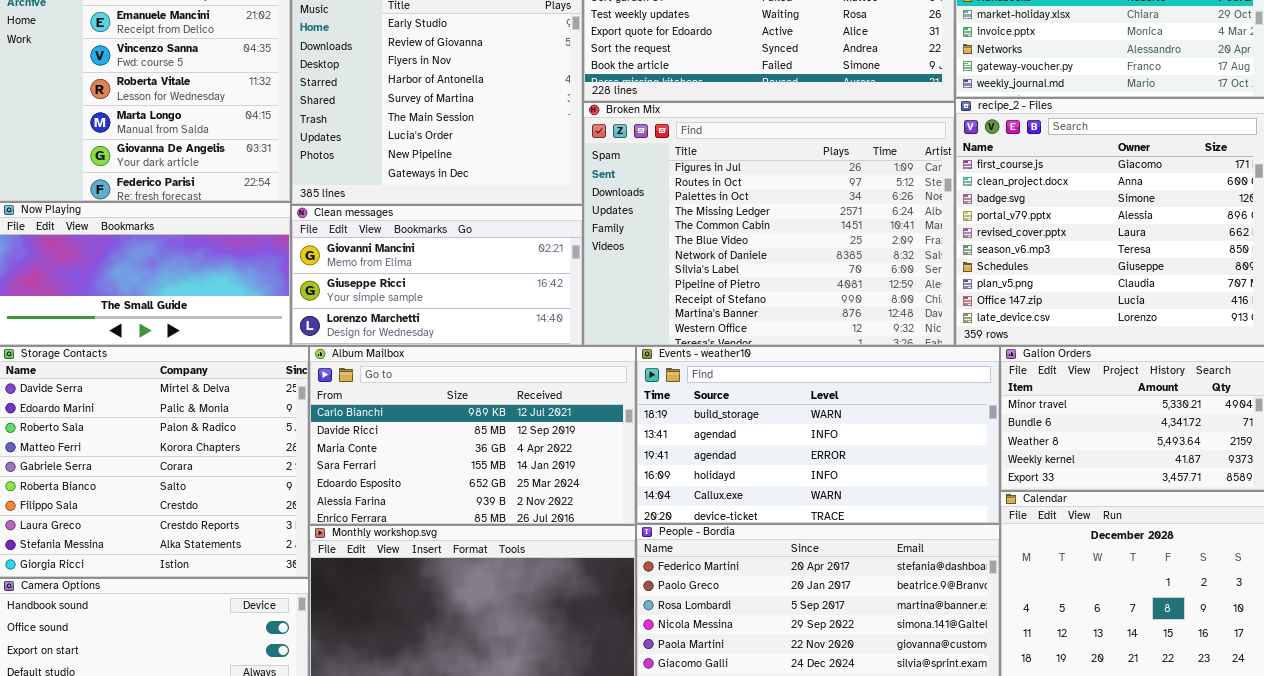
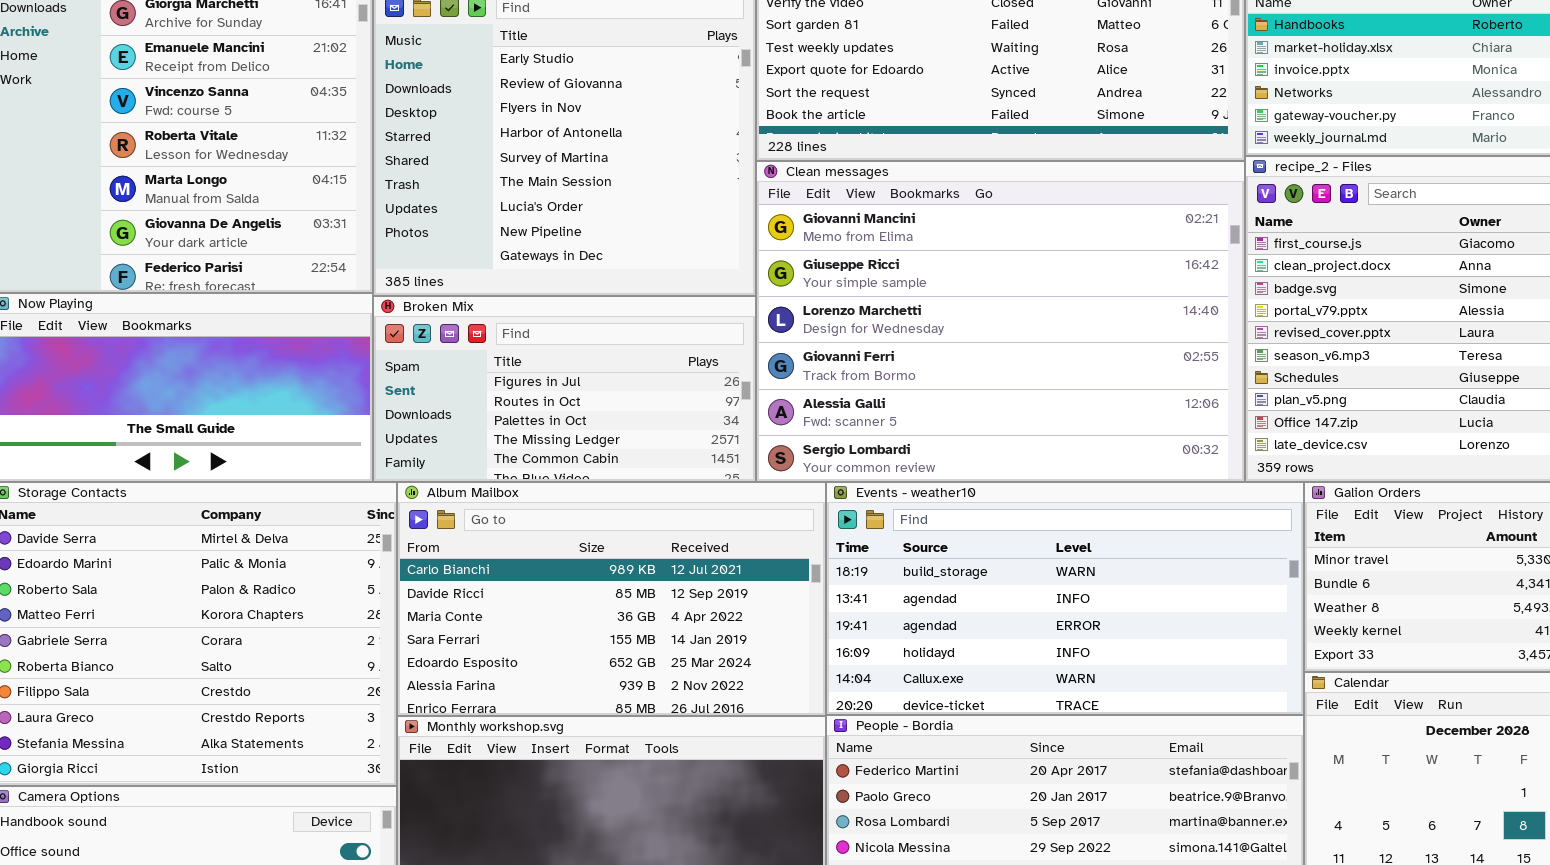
Broken Mix: [583,102,955,346] -> [373,296,756,482], moved, resized
Clean messages: [291,205,583,346] -> [756,161,1245,482], moved, resized

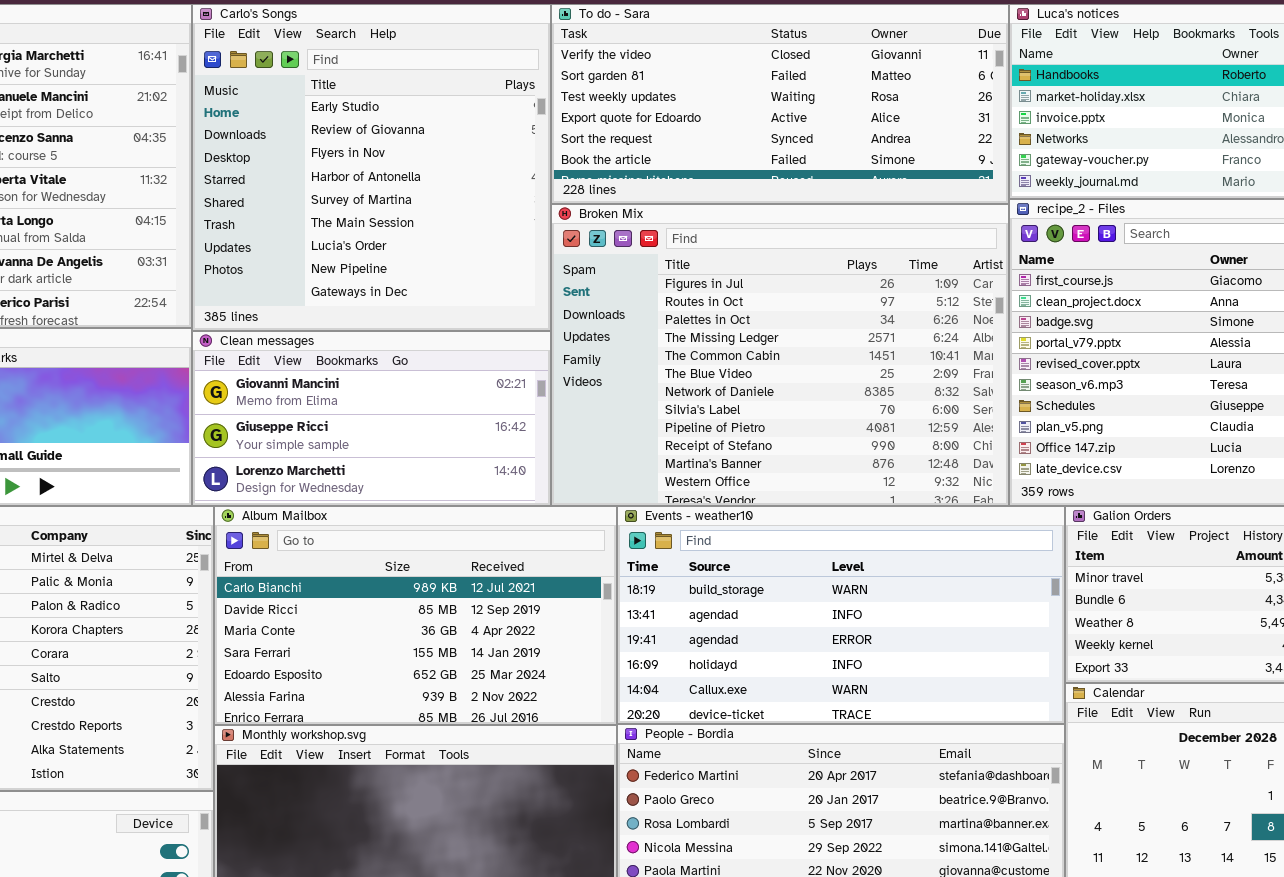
Clean messages: [756,161,1245,482] -> [192,331,551,506], moved, resized
Broken Mix: [373,296,756,482] -> [551,204,1009,506], moved, resized

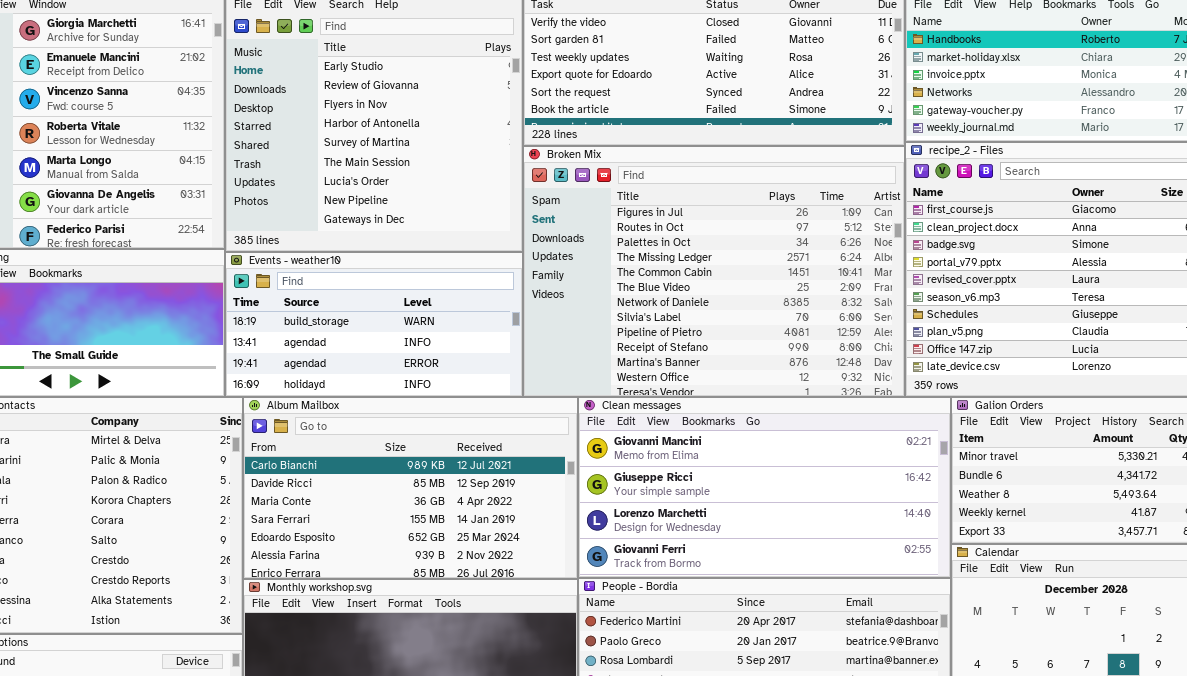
Clean messages: [192,331,551,506] -> [578,397,951,578], moved, resized
Events - weather10: [617,506,1065,724] -> [225,252,523,397], moved, resized

